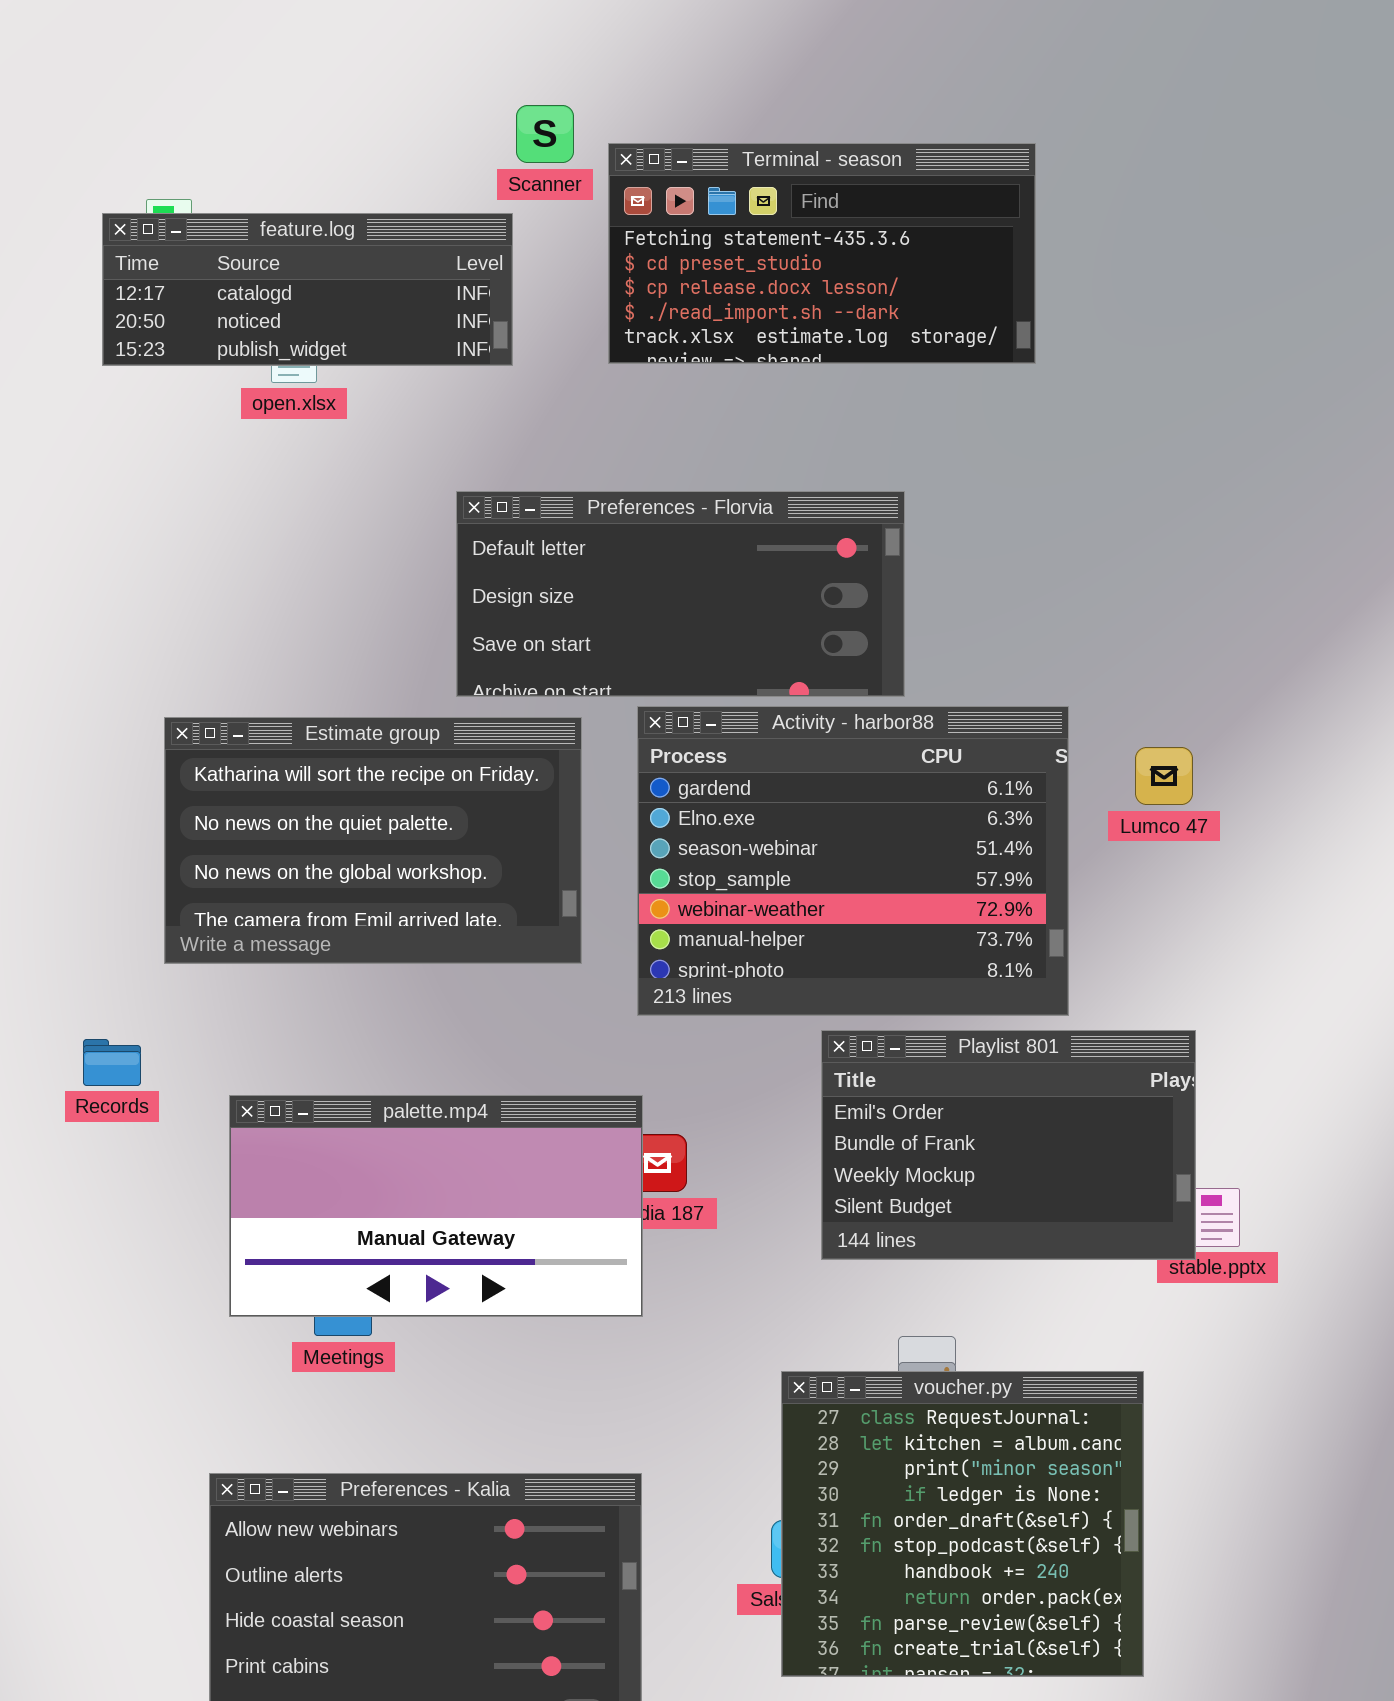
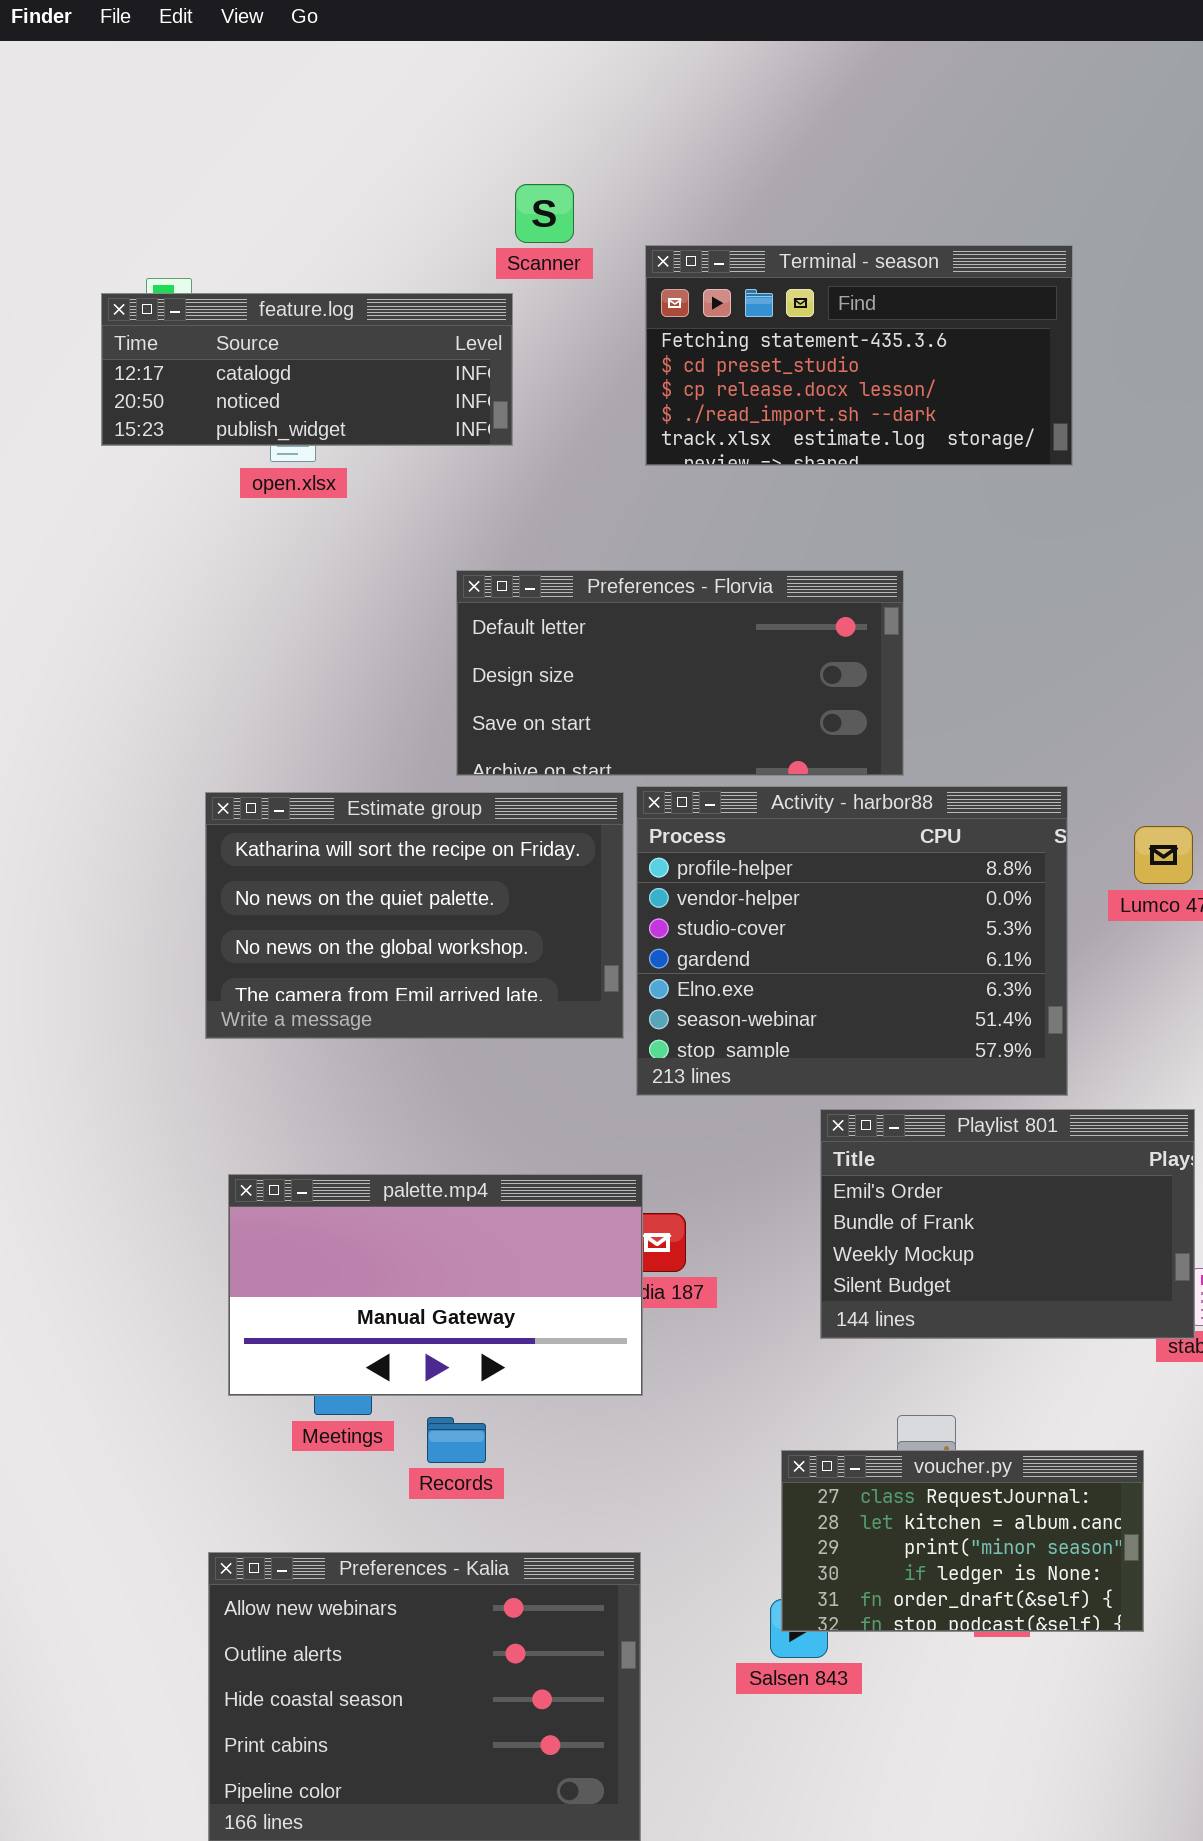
Terminal - season: [608,143,1036,364] -> [645,245,1073,466], moved
Activity - harbor88: [637,706,1069,1016] -> [636,786,1068,1096], scrolled up 3 rows
Estimate group: [164,717,582,964] -> [205,792,624,1039], moved
Records: [83,1039,141,1086] -> [427,1417,486,1463], moved
voucher.py: [781,1371,1144,1677] -> [781,1450,1144,1632], resized

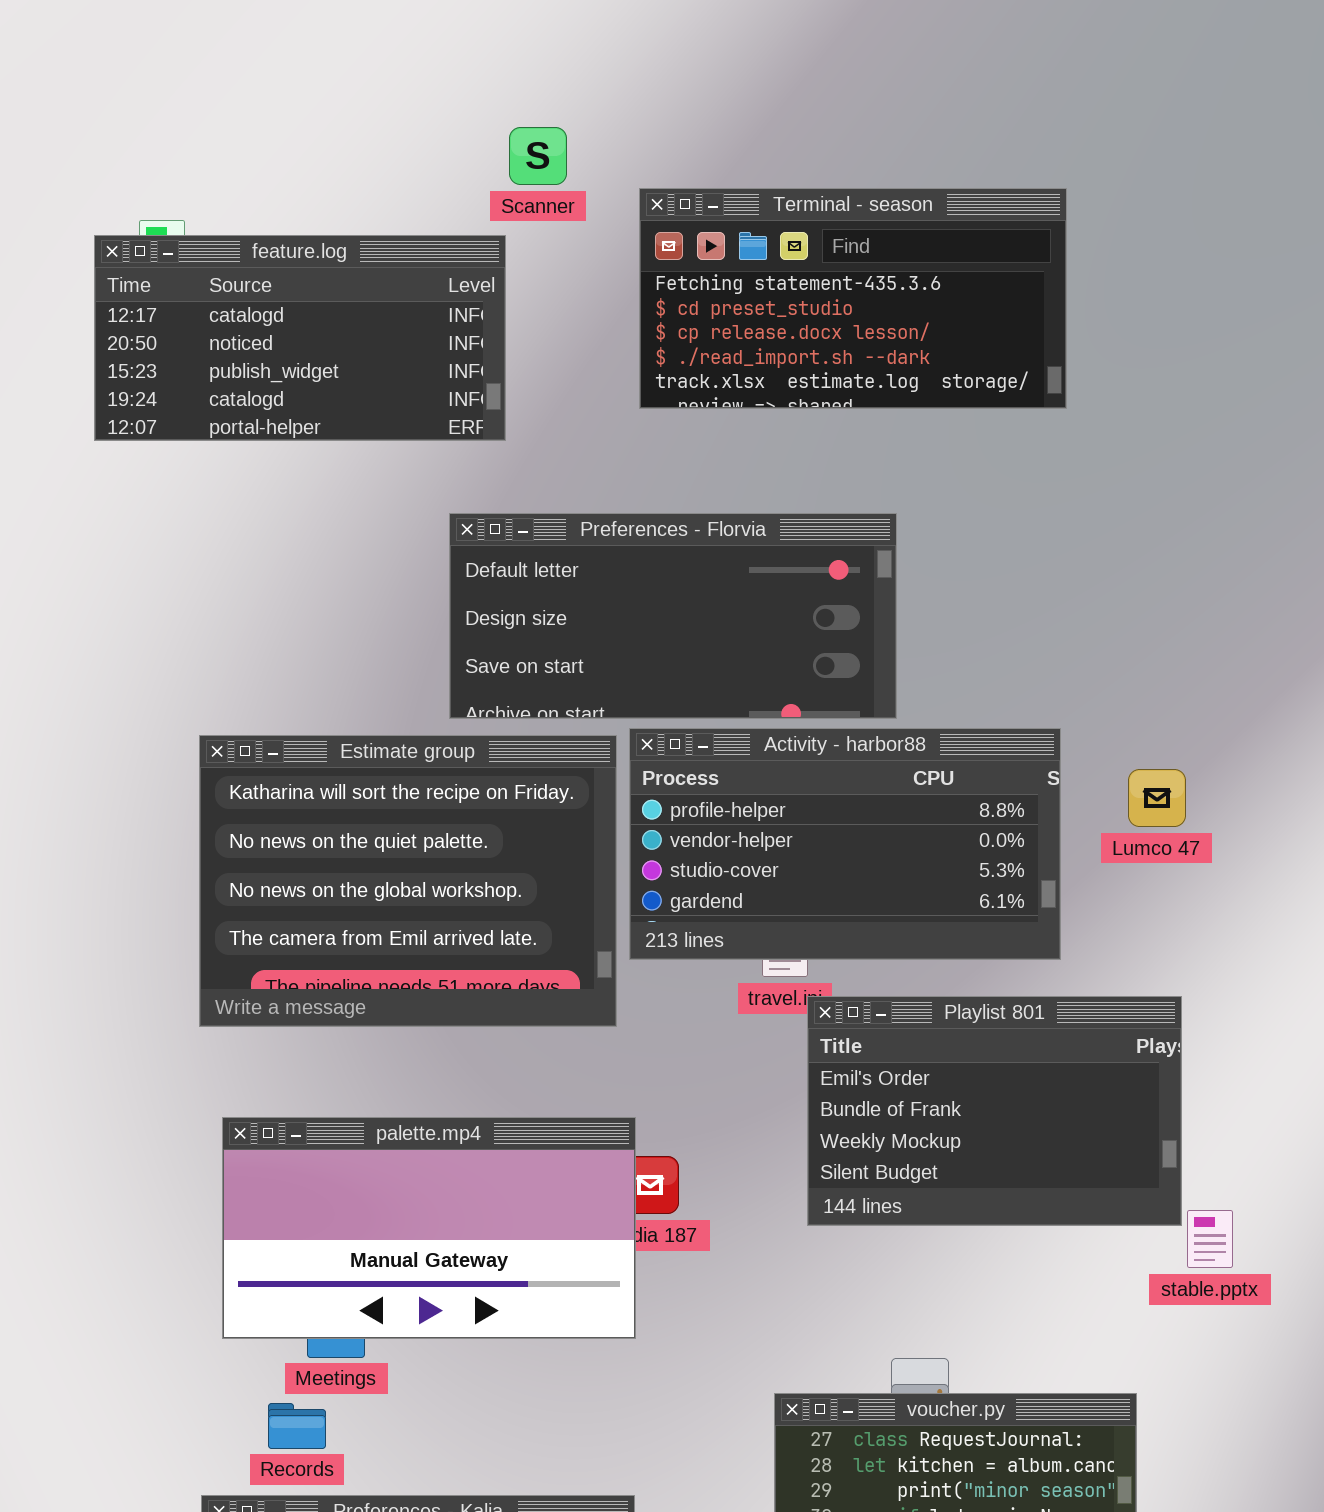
feature.log: [101,293,513,446] -> [94,235,506,441], resized
Activity - harbor88: [636,786,1068,1096] -> [629,728,1061,960], resized
Estimate group: [205,792,624,1039] -> [199,735,617,1027], resized
Playlist 801: [820,1109,1195,1339] -> [807,996,1182,1226], moved
Records: [427,1417,486,1463] -> [268,1403,326,1449], moved

